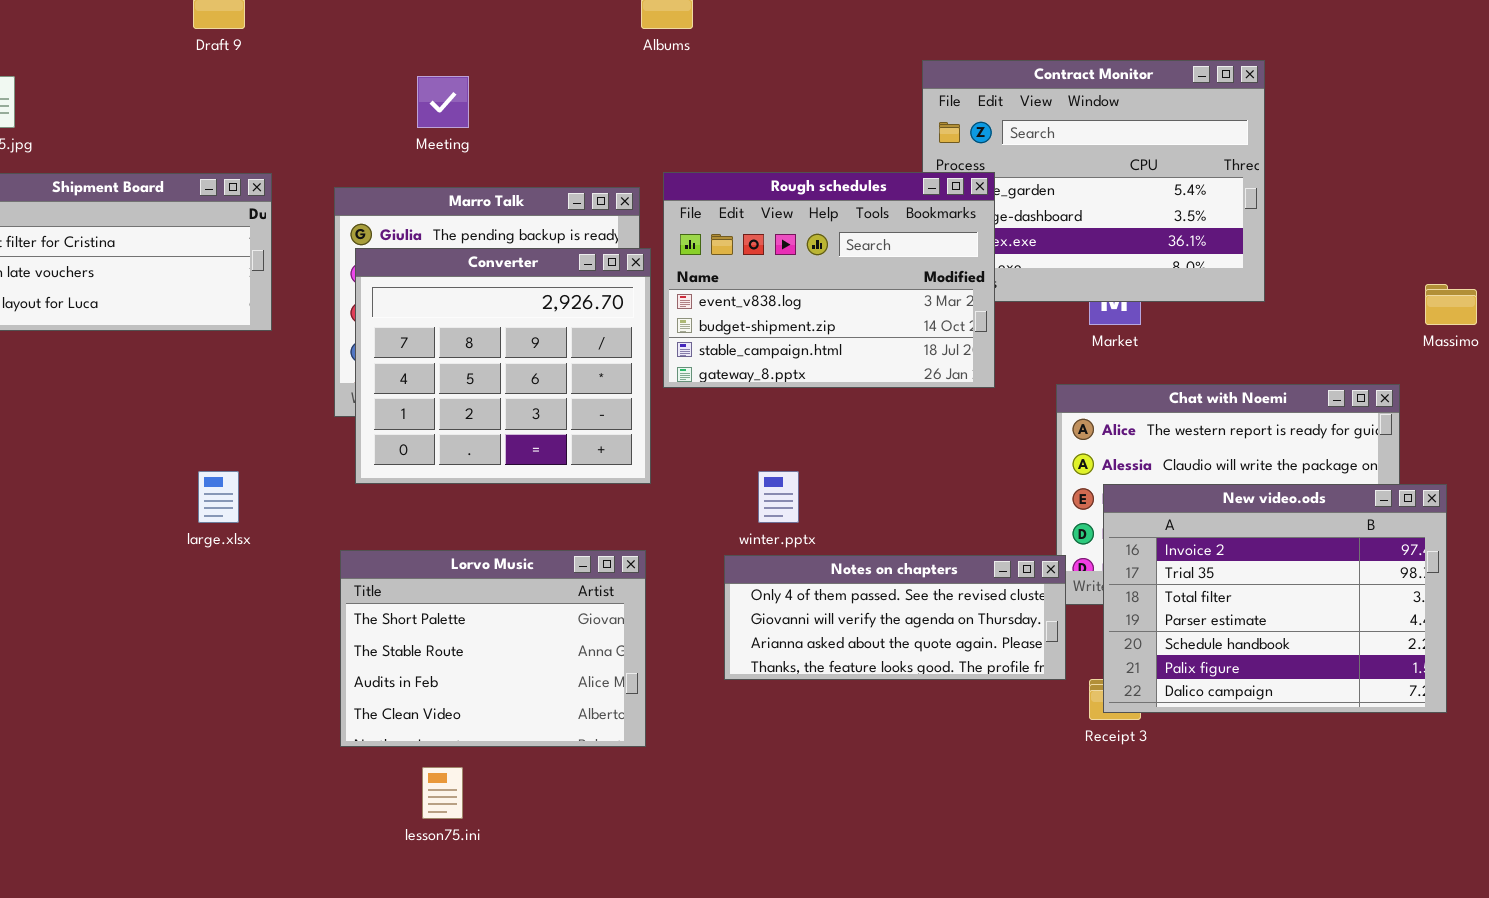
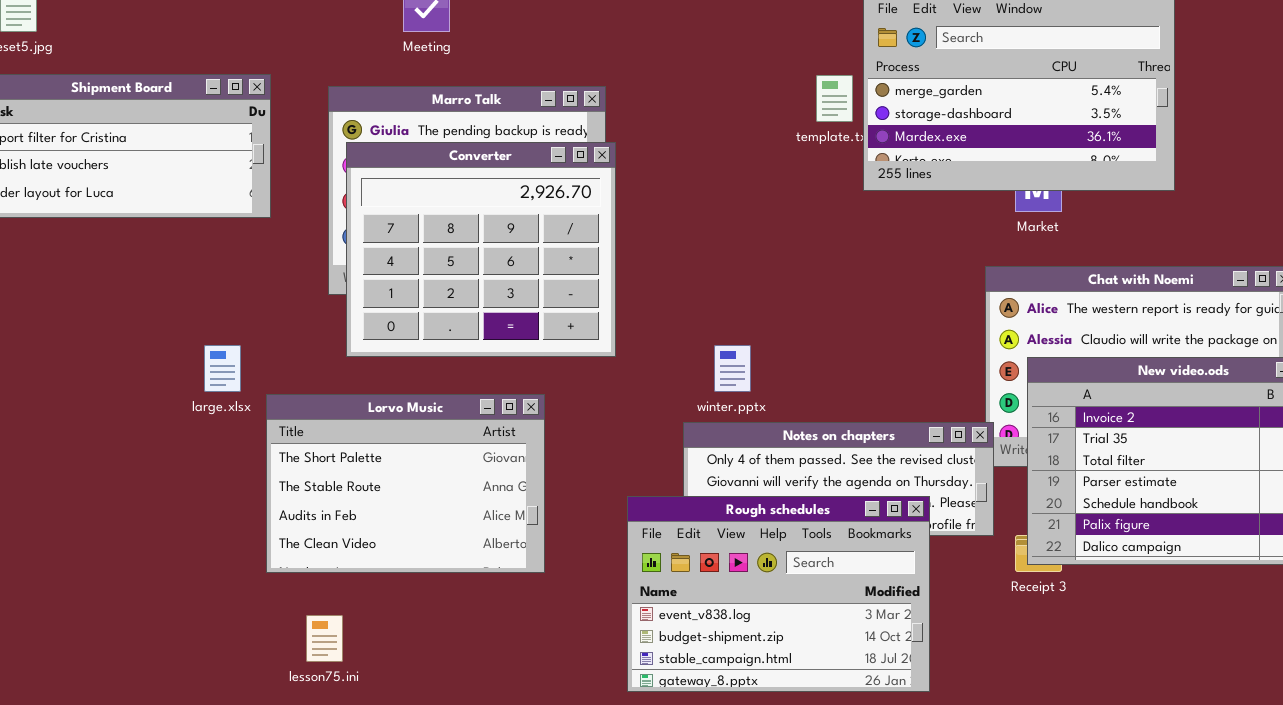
Rough schedules: [663,172,995,388] -> [627,496,930,692], moved
Lorvo Music: [340,550,646,747] -> [266,394,545,573], moved
lesson75.ini: [422,767,463,819] -> [306,615,343,662], moved

